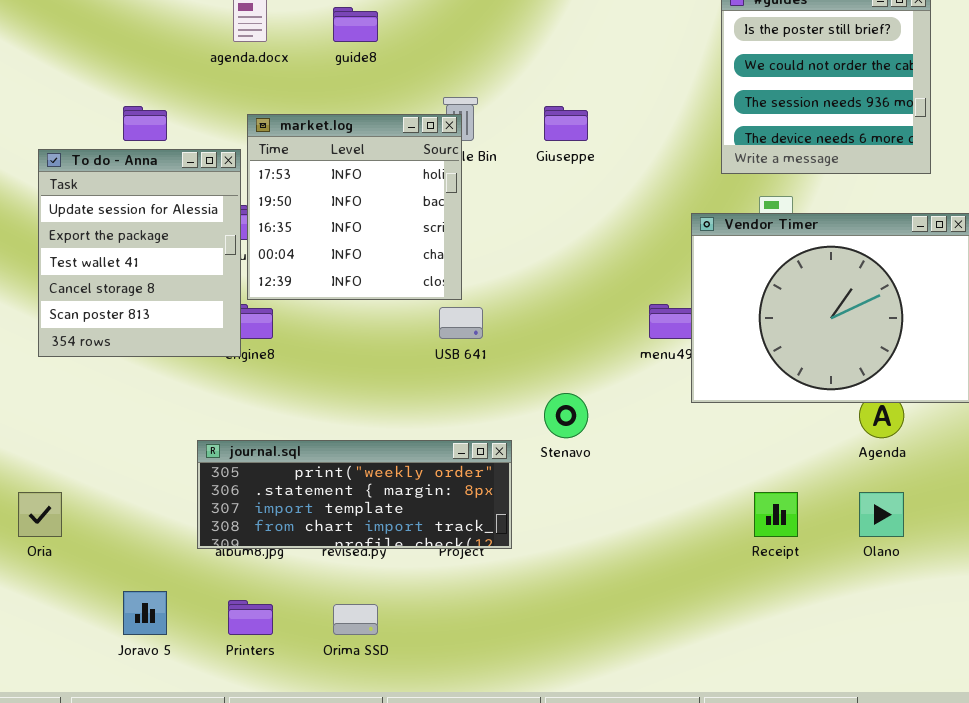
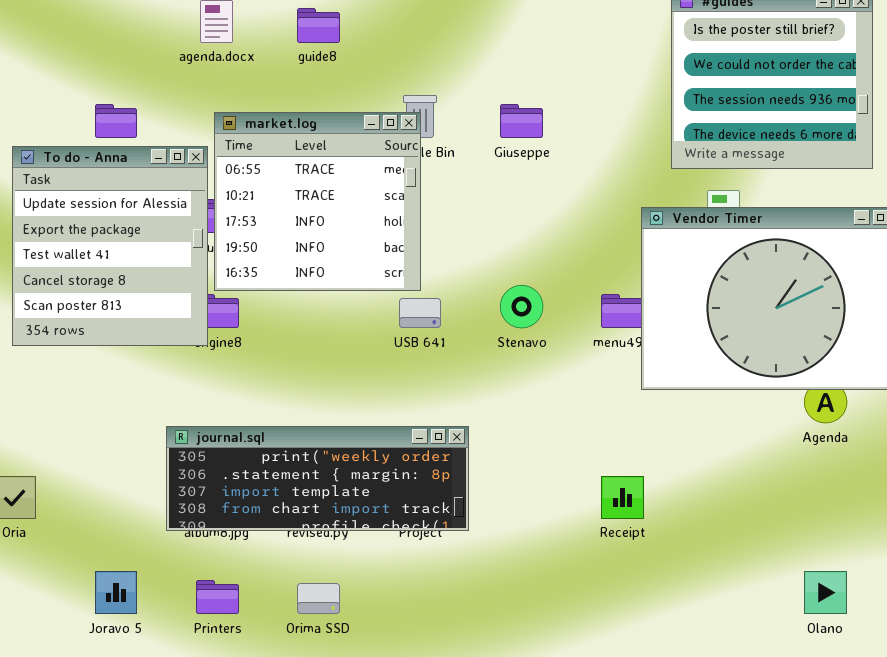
market.log: [247,114,462,300] -> [214,112,421,291], scrolled up 2 rows
Stenavo: [544,393,588,438] -> [500,285,543,328], moved
Receipt: [754,492,798,537] -> [601,476,644,519], moved
Olano: [859,492,904,537] -> [804,571,847,614], moved

